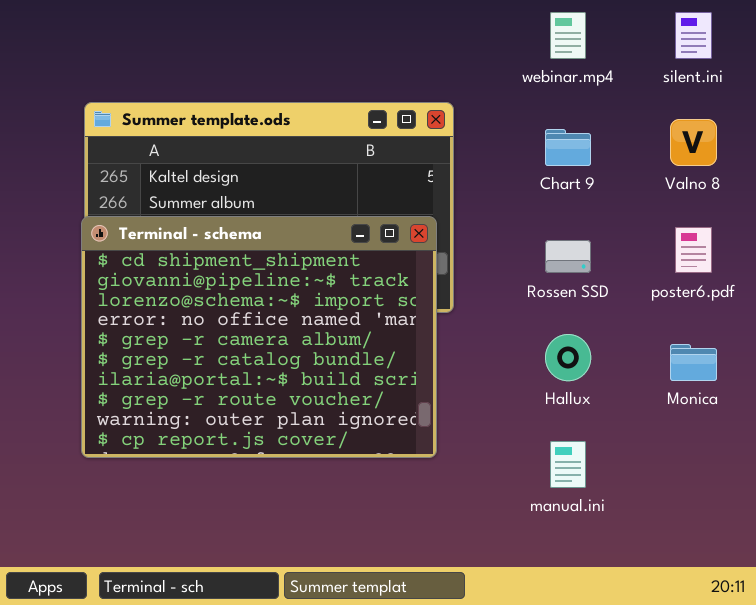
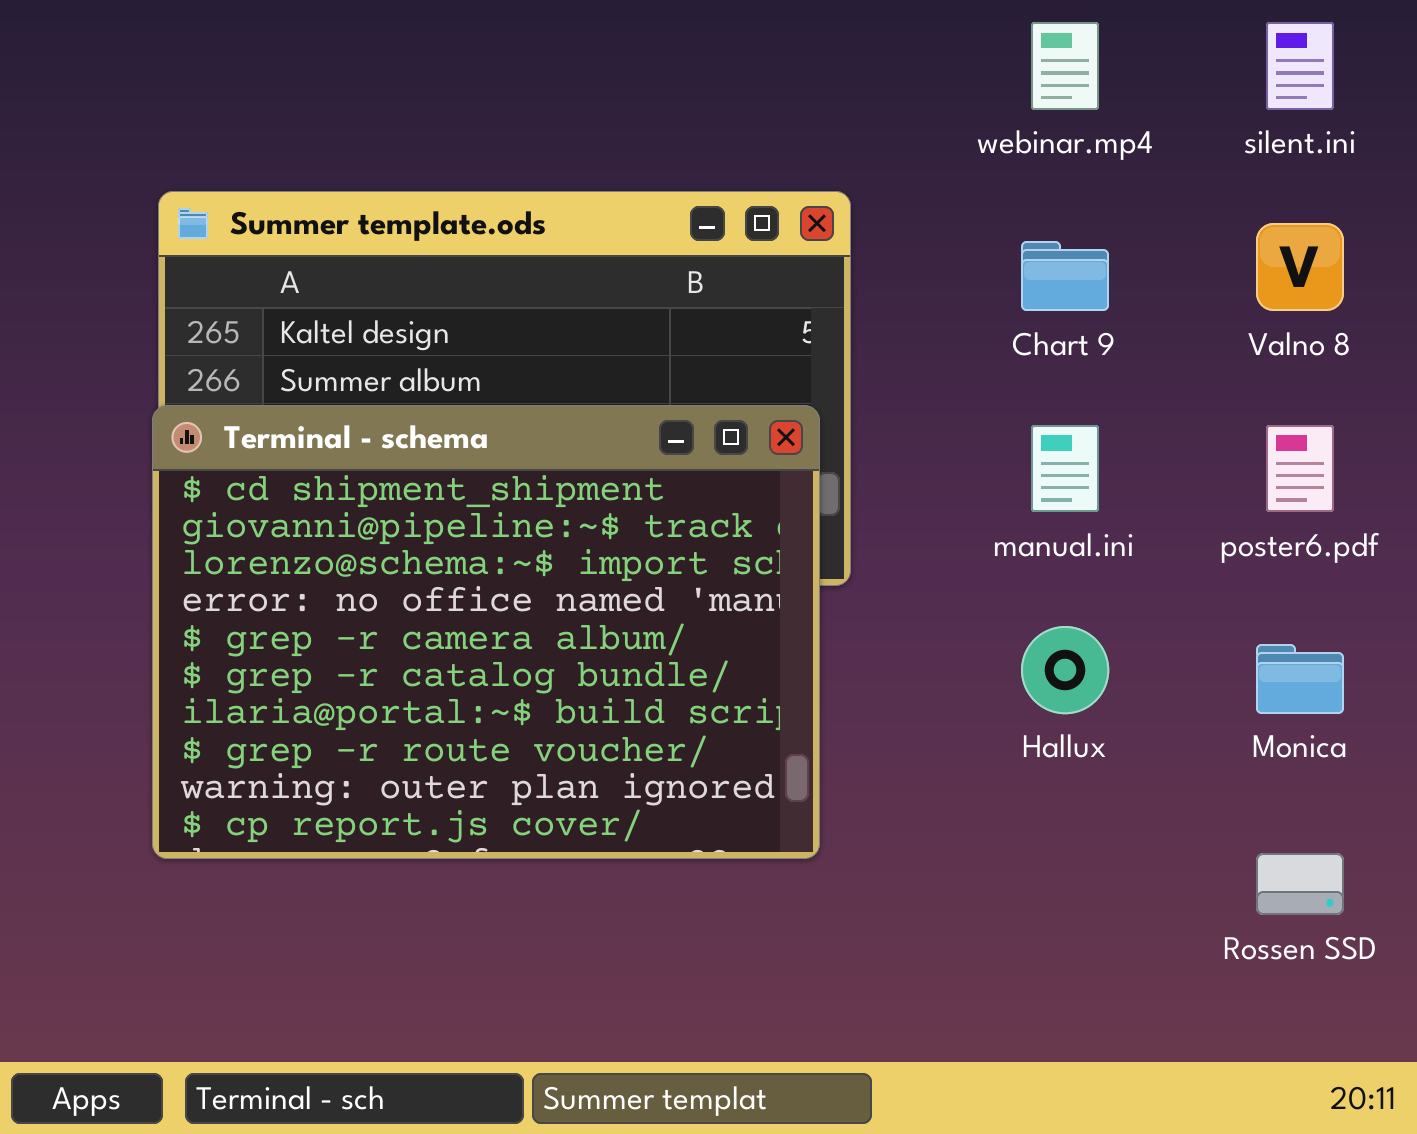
Rossen SSD: [545,240,591,273] -> [1256,853,1344,915], moved
manual.ini: [550,441,586,488] -> [1031,425,1099,512], moved

